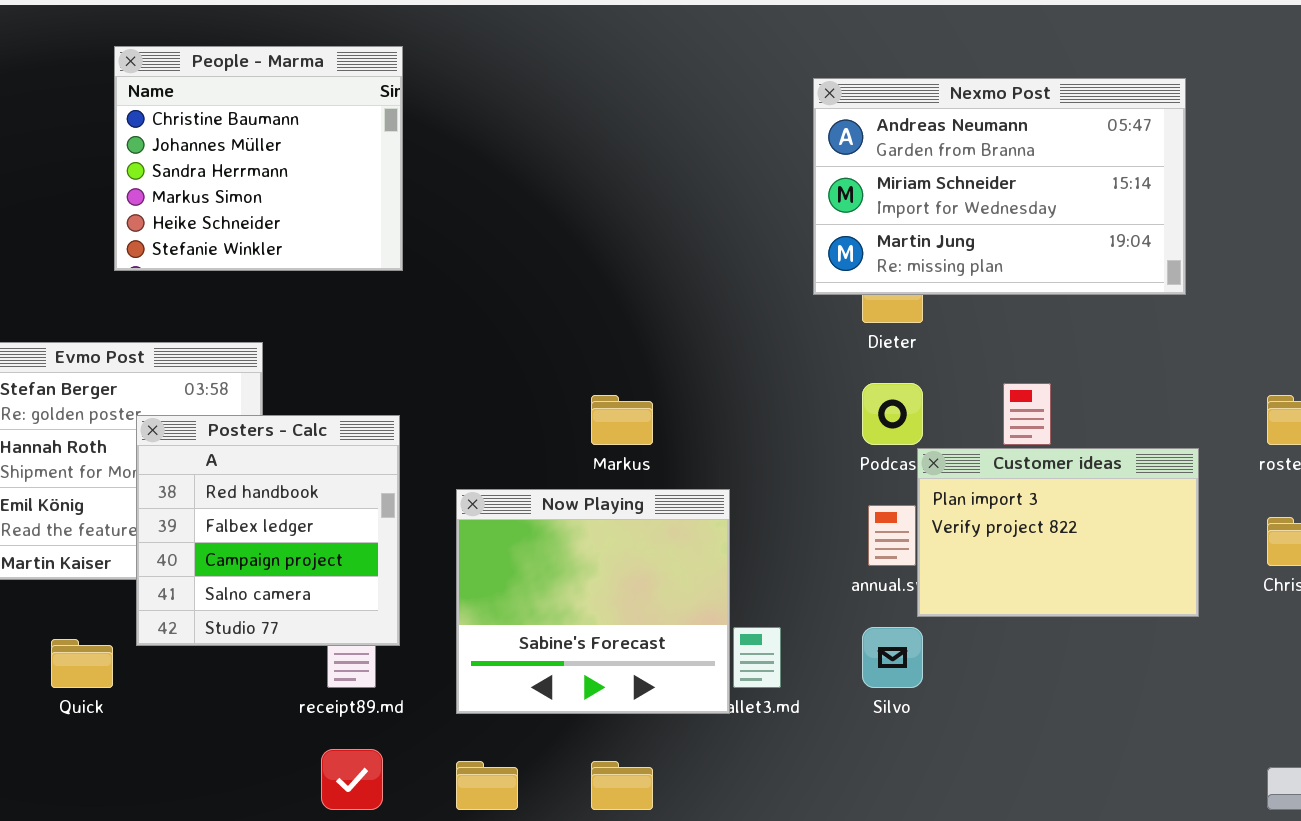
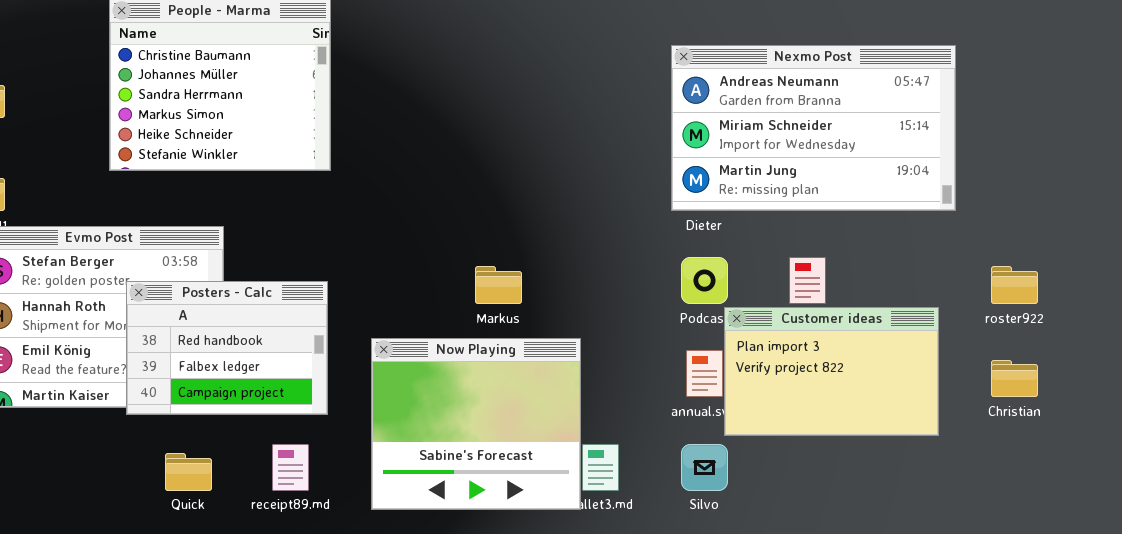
Nexmo Post: [813,78,1186,295] -> [671,45,956,211], moved
Posters - Calc: [136,415,400,646] -> [126,281,328,415], resized
Quick: [51,639,113,688] -> [165,453,212,491], moved

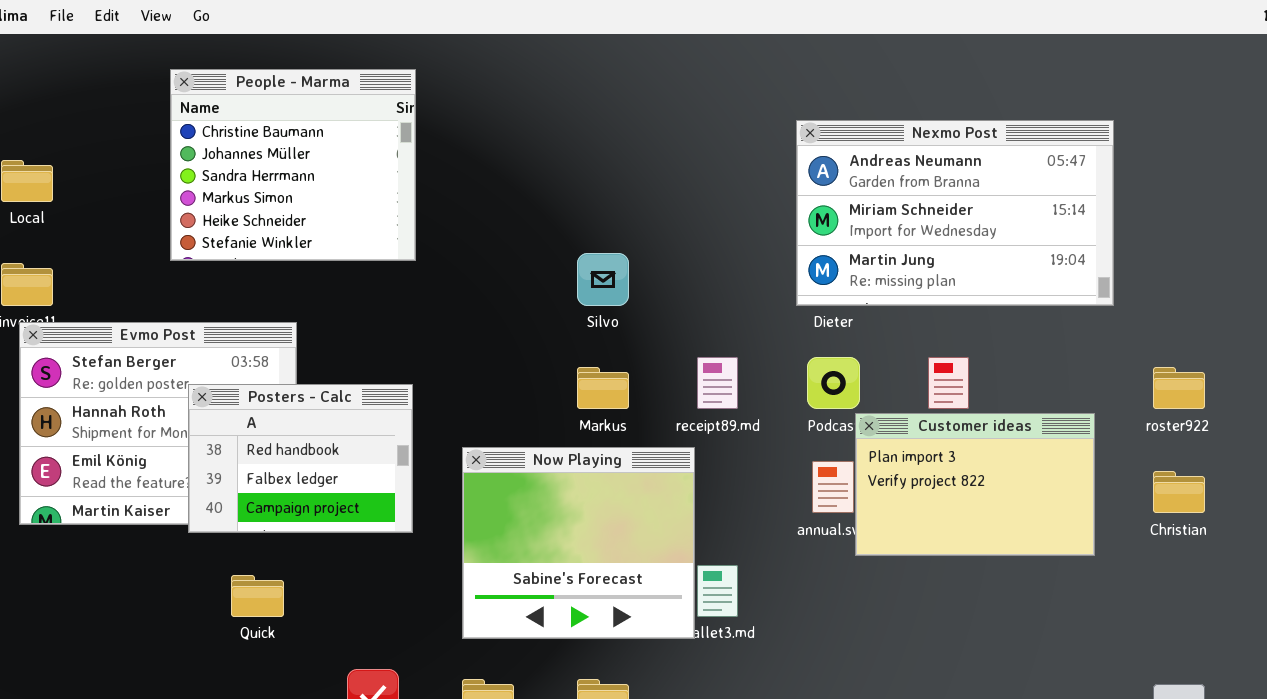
receipt89.md: [272,444,309,491] -> [697,357,738,409], moved
Silvo: [681,444,728,491] -> [577,253,629,306], moved

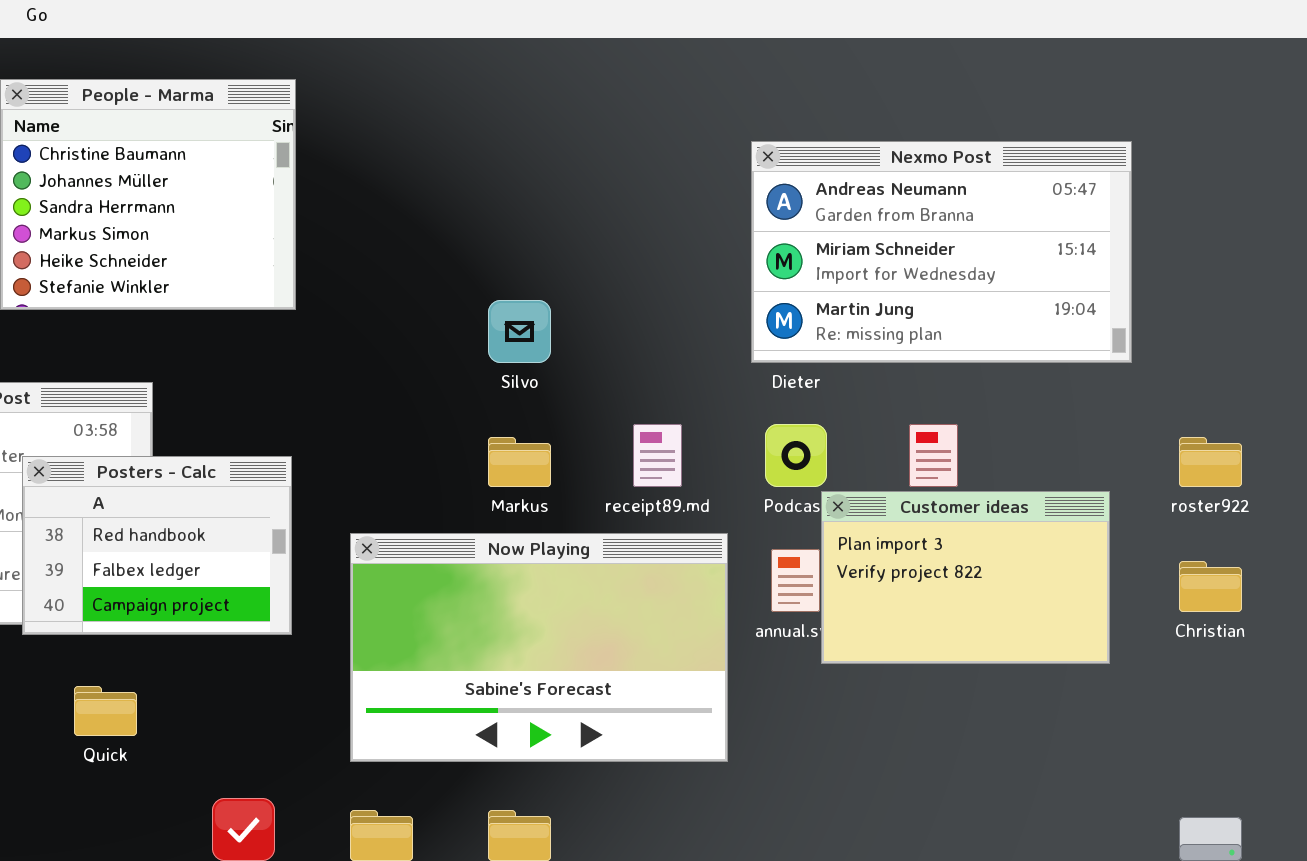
Now Playing: [462,447,695,639] -> [350,533,728,762], resized

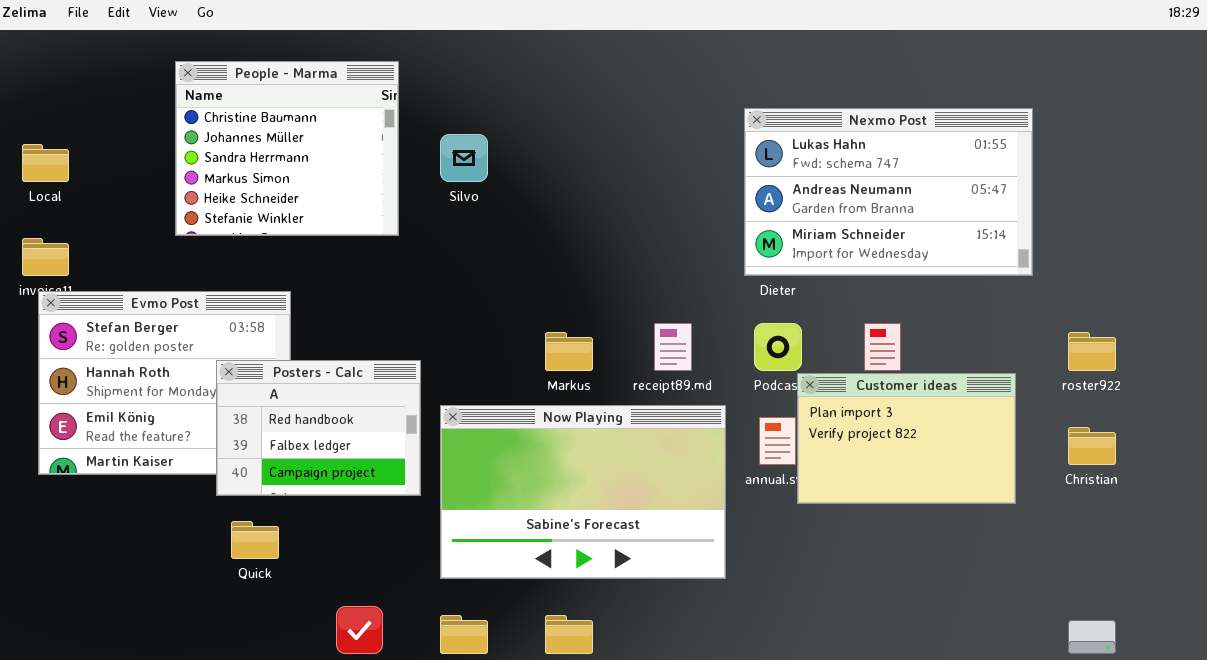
Nexmo Post: [751,141,1132,363] -> [744,108,1033,276], scrolled up 1 row
Silvo: [488,300,551,363] -> [440,134,488,182], moved
Posters - Calc: [22,456,292,635] -> [216,360,421,496], moved

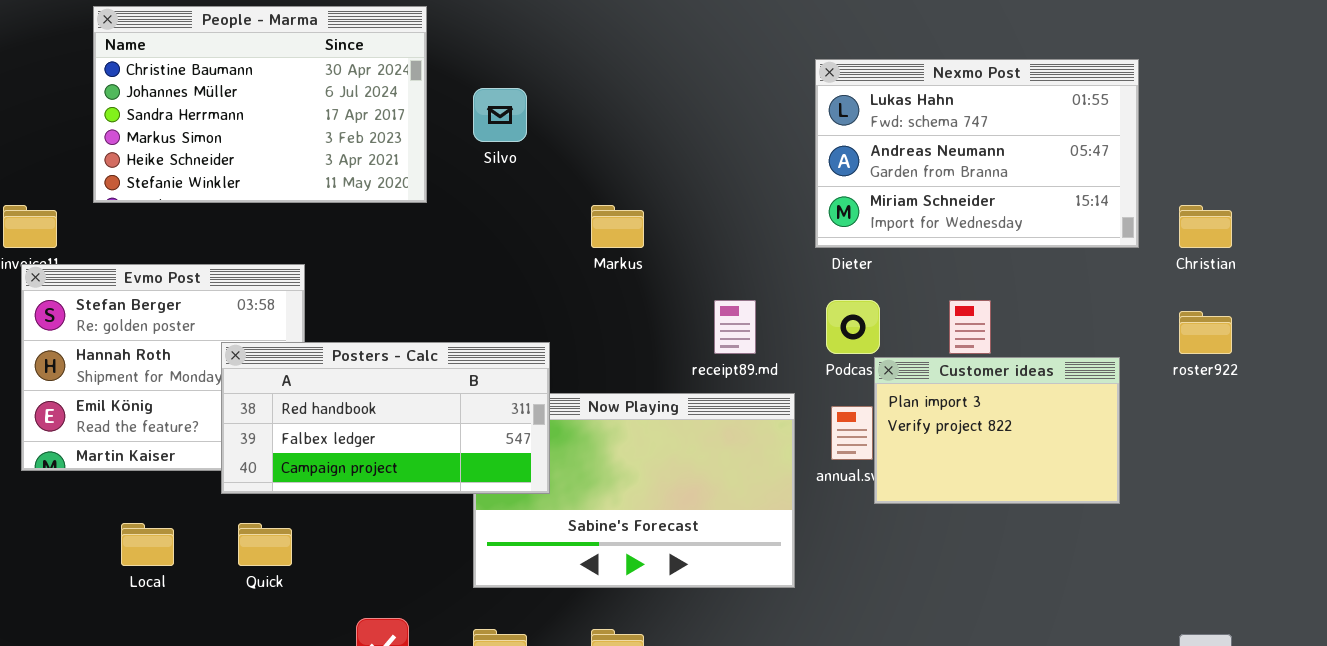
People - Marma: [175,61,399,236] -> [93,6,427,203], resized
Local: [22,144,69,182] -> [121,523,174,566], moved
Markus: [545,332,593,371] -> [591,205,644,248], moved
Posters - Calc: [216,360,421,496] -> [221,342,550,494], resized
Christian: [1068,427,1116,465] -> [1179,205,1232,248], moved

